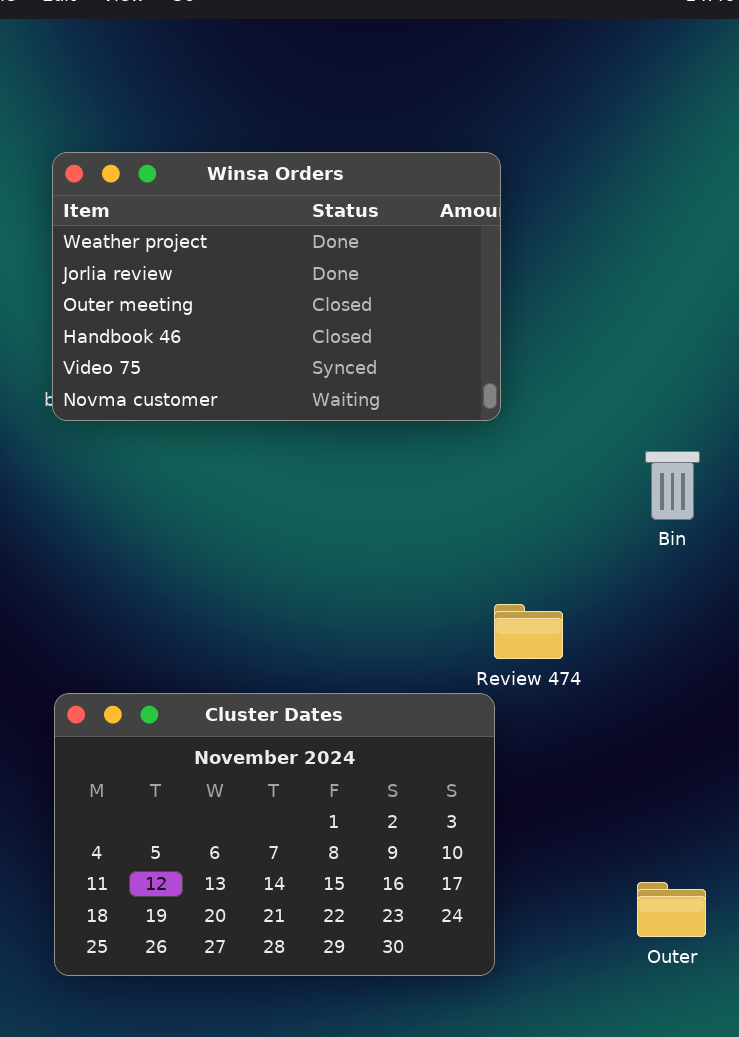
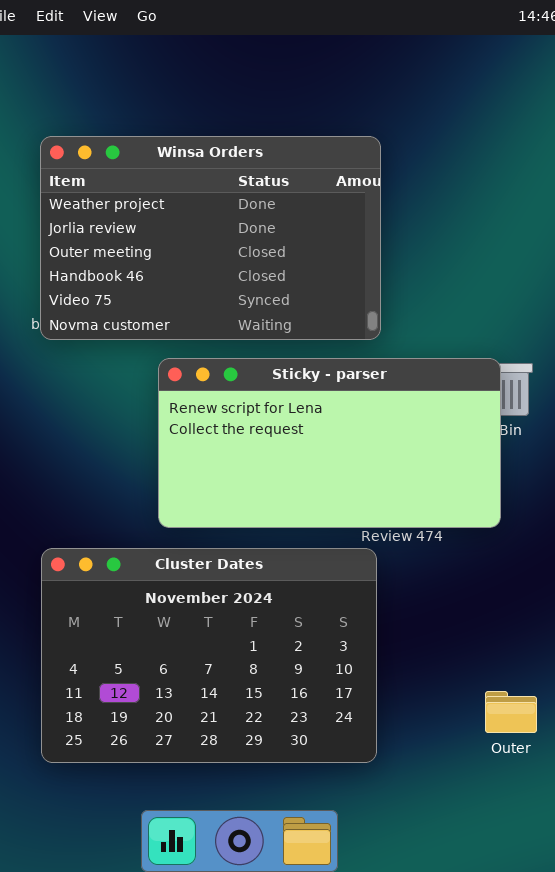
Sticky - parser: none -> [158,358,501,528], opened

